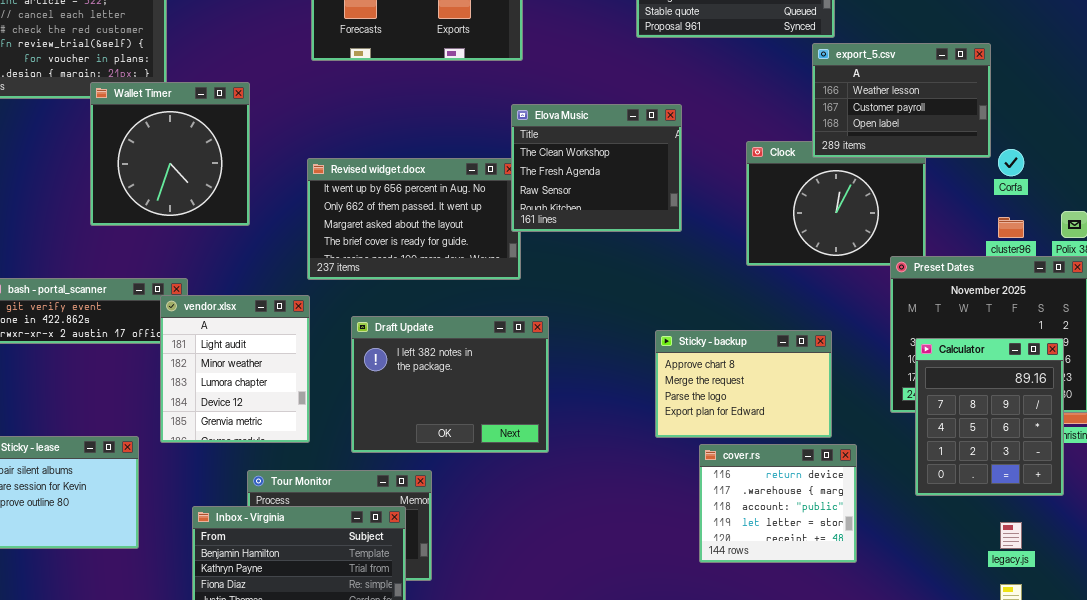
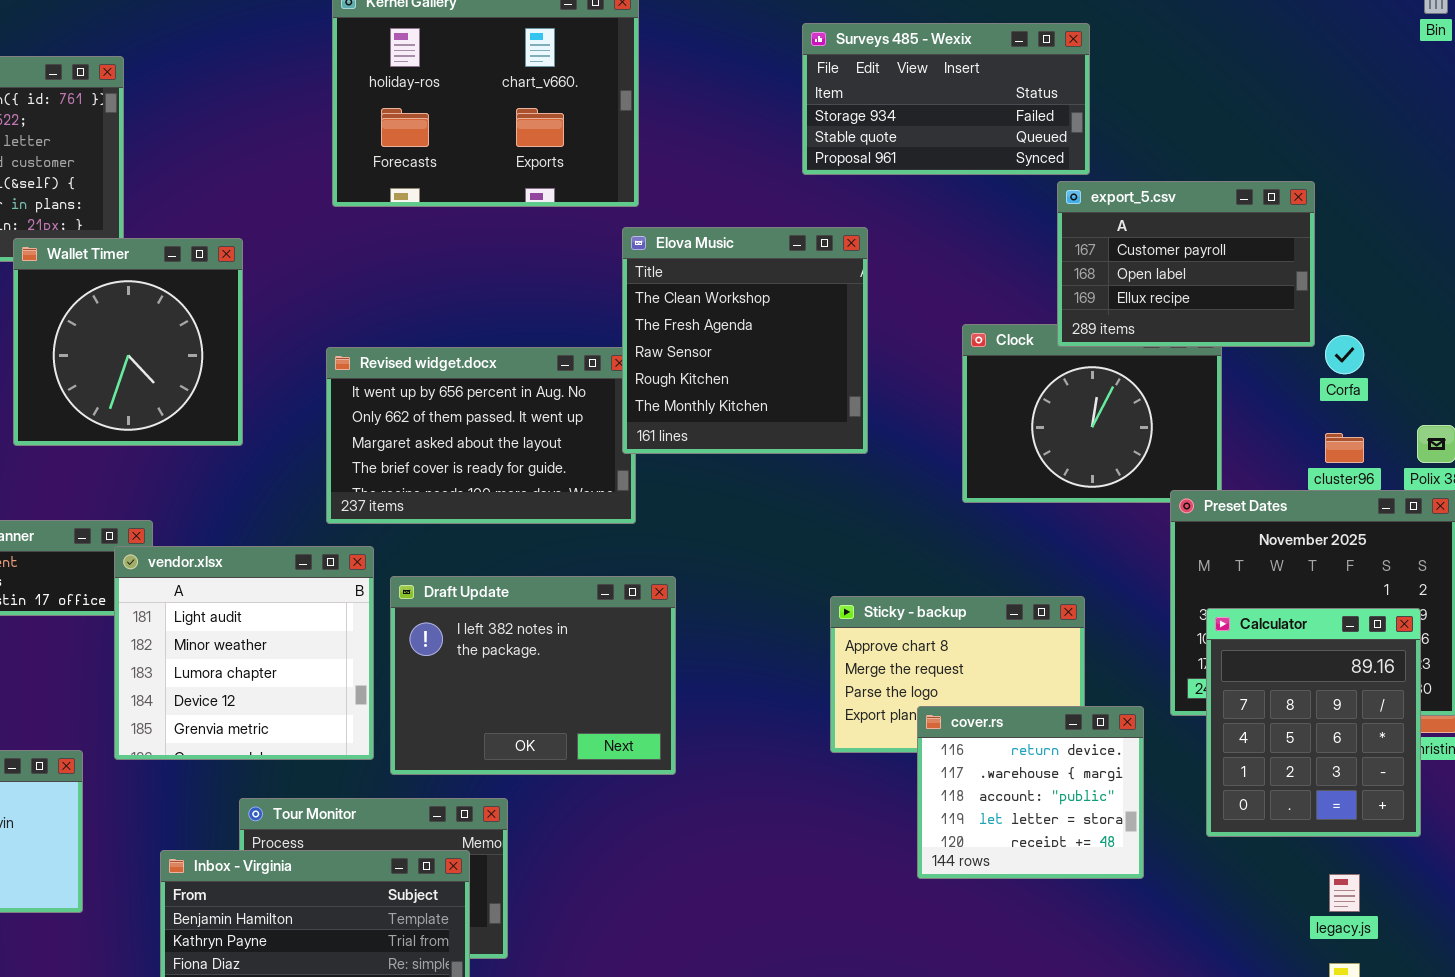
export_5.csv: [812,43,991,158] -> [1057,181,1315,347], scrolled down 1 row
Elova Music: [511,104,682,232] -> [622,227,868,454], resized
vendor.xlsx: [160,295,310,443] -> [114,546,374,760], resized
cover.rs: [699,444,857,563] -> [917,706,1144,879], moved

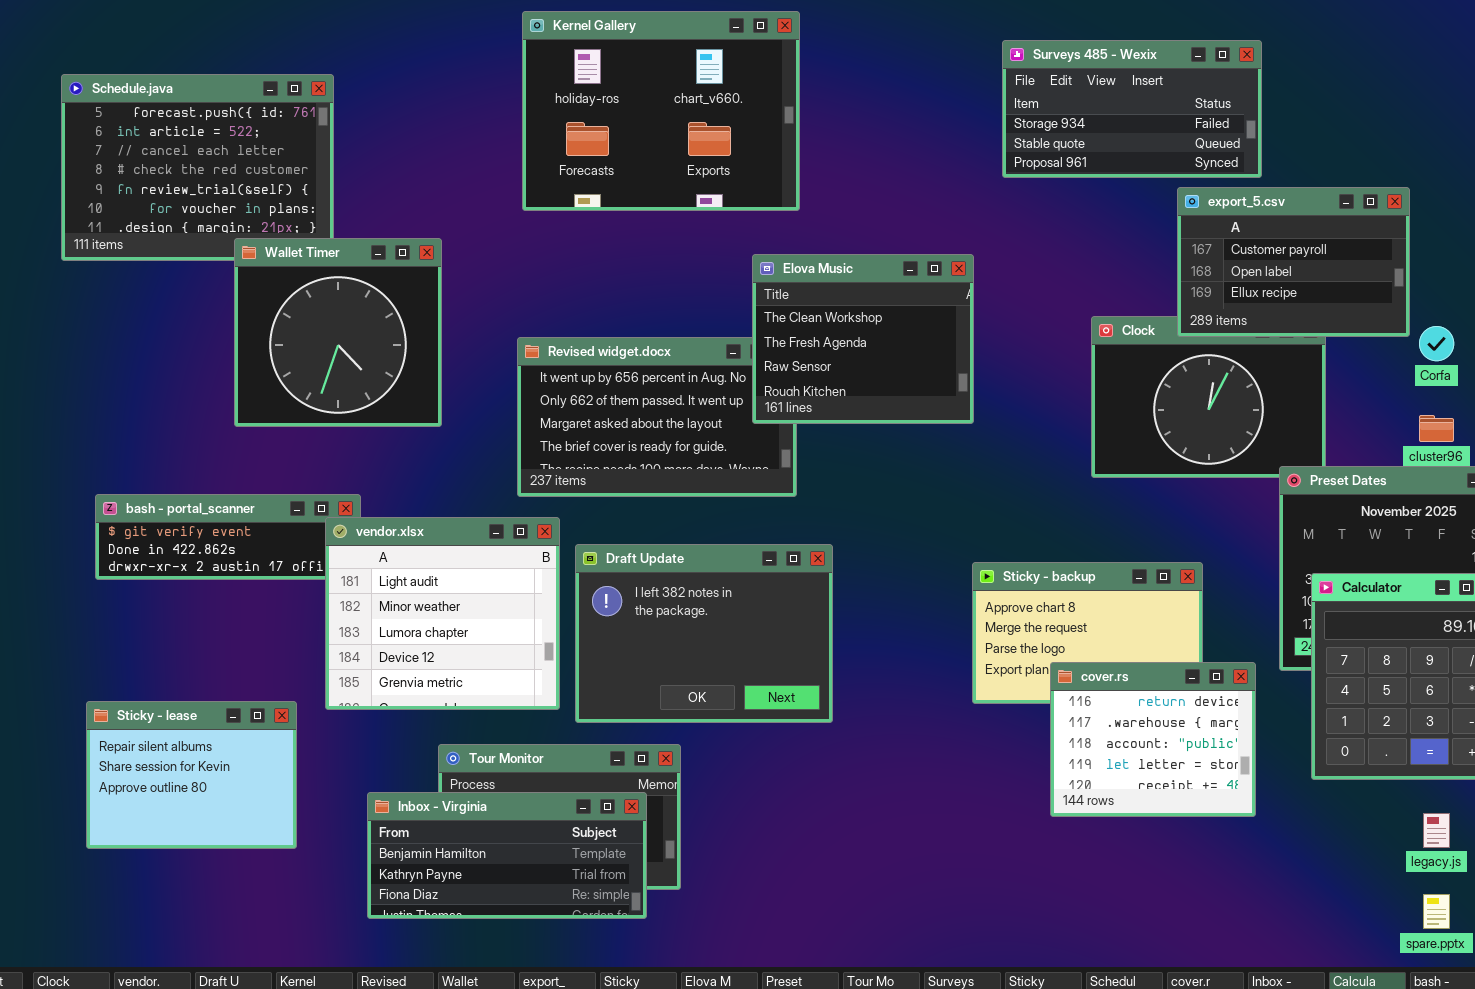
Surveys 485 - Wexix: [802,23,1090,175] -> [1002,40,1262,178], moved
Elova Music: [622,227,868,454] -> [752,254,974,424], moved, resized

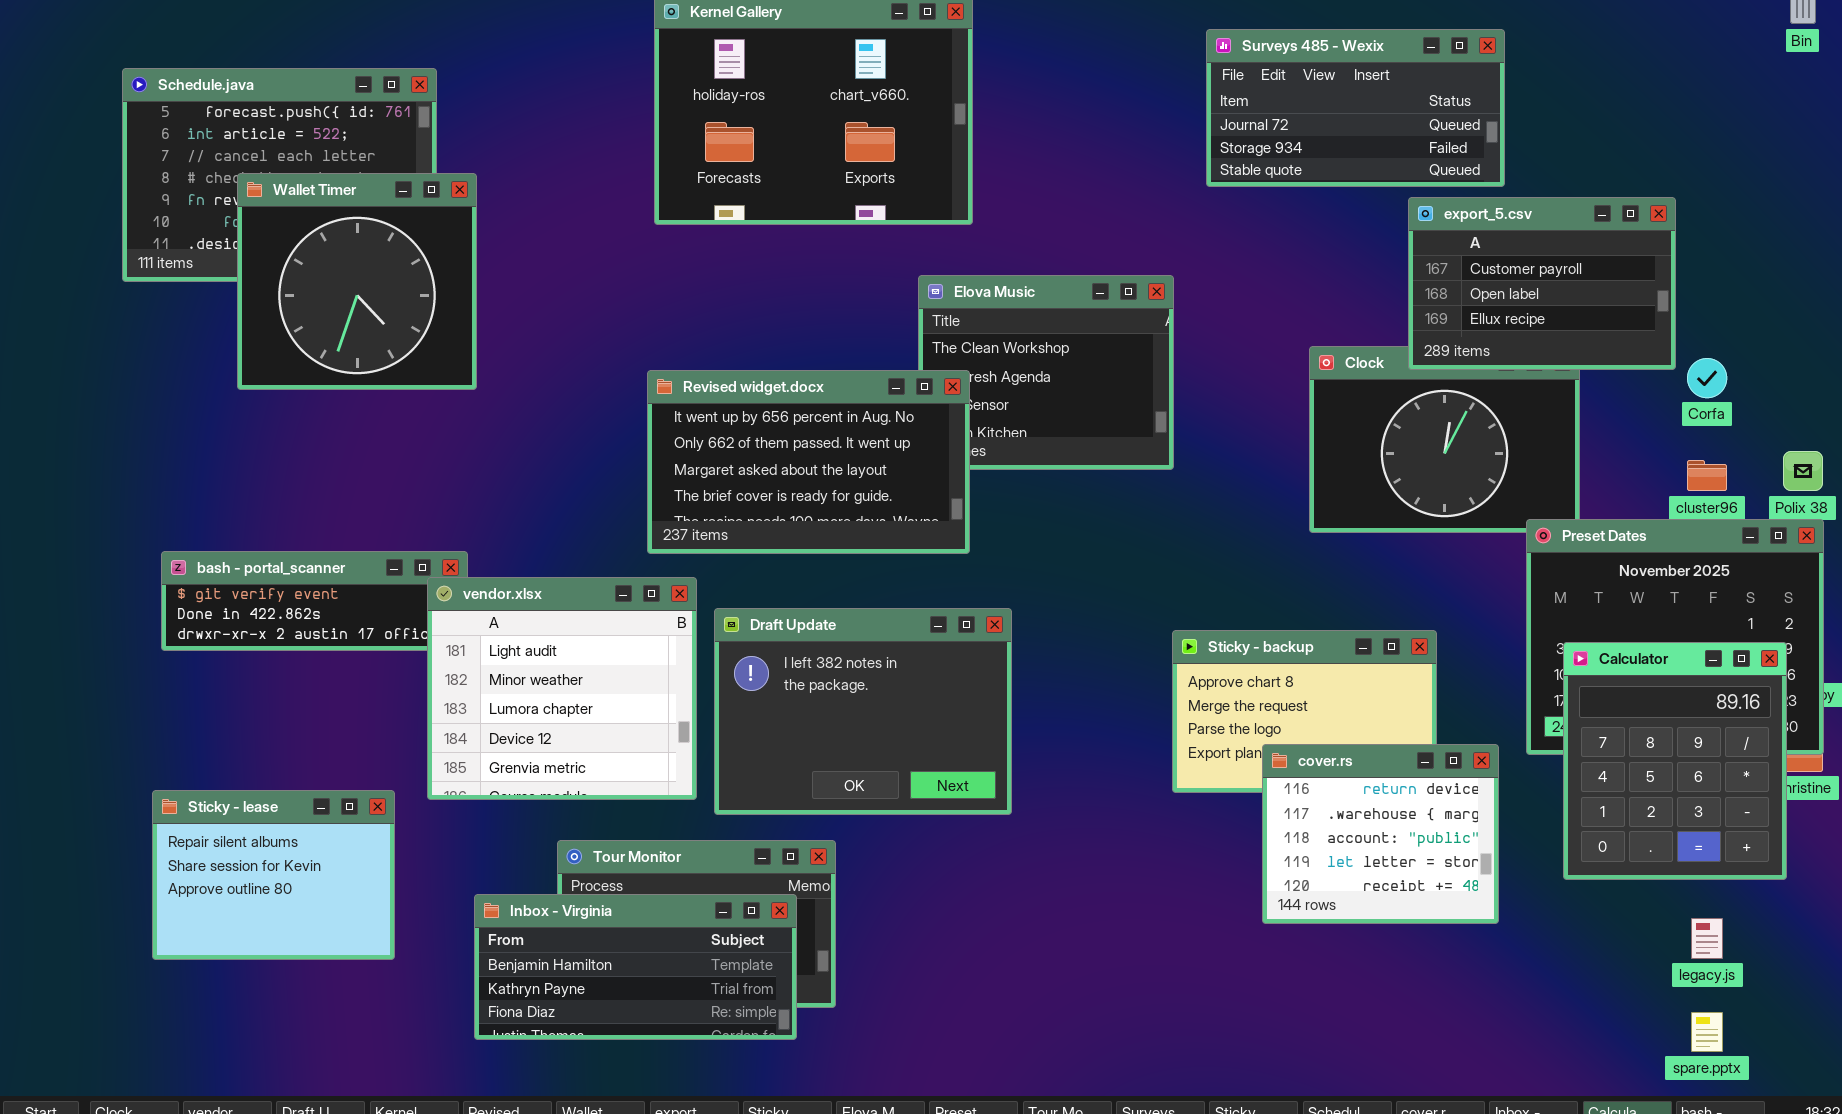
Surveys 485 - Wexix: [1002,40,1262,178] -> [1206,29,1505,187], scrolled up 1 row
Wallet Timer: [234,238,442,427] -> [237,173,477,390], moved
Revised widget.docx: [517,337,797,497] -> [647,370,970,554], raised

